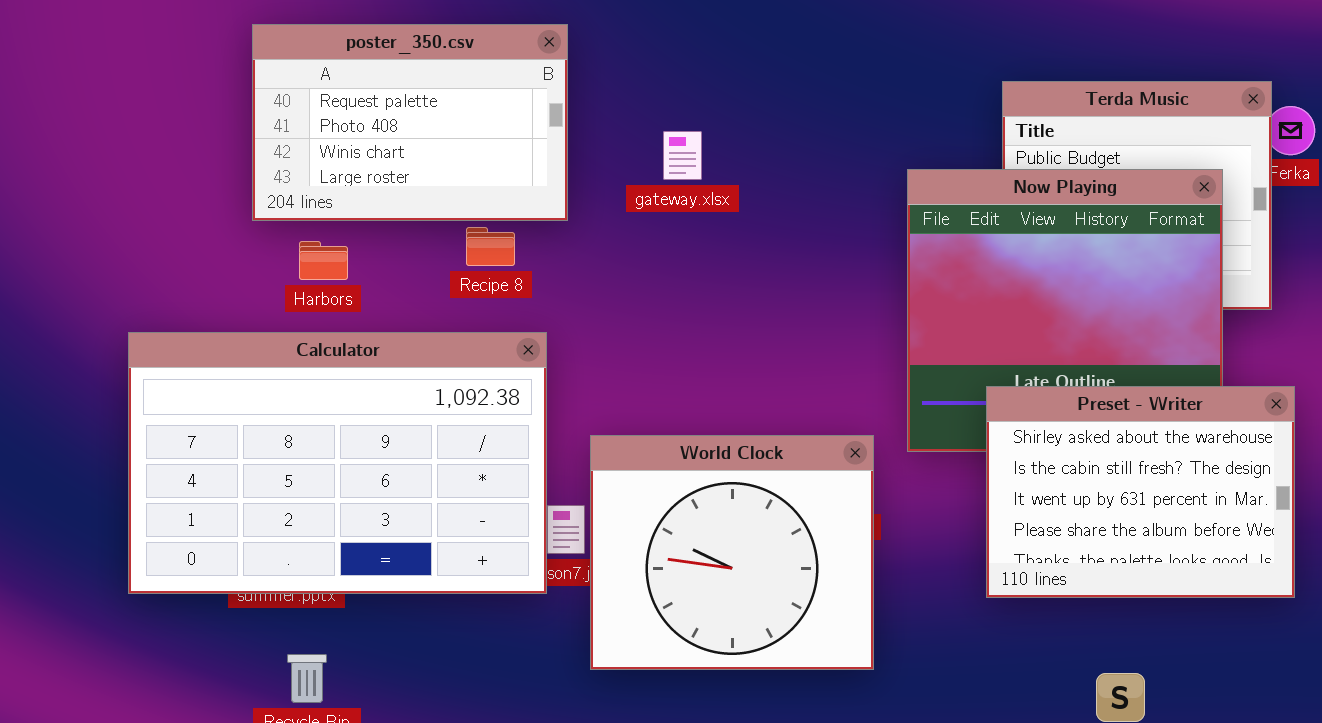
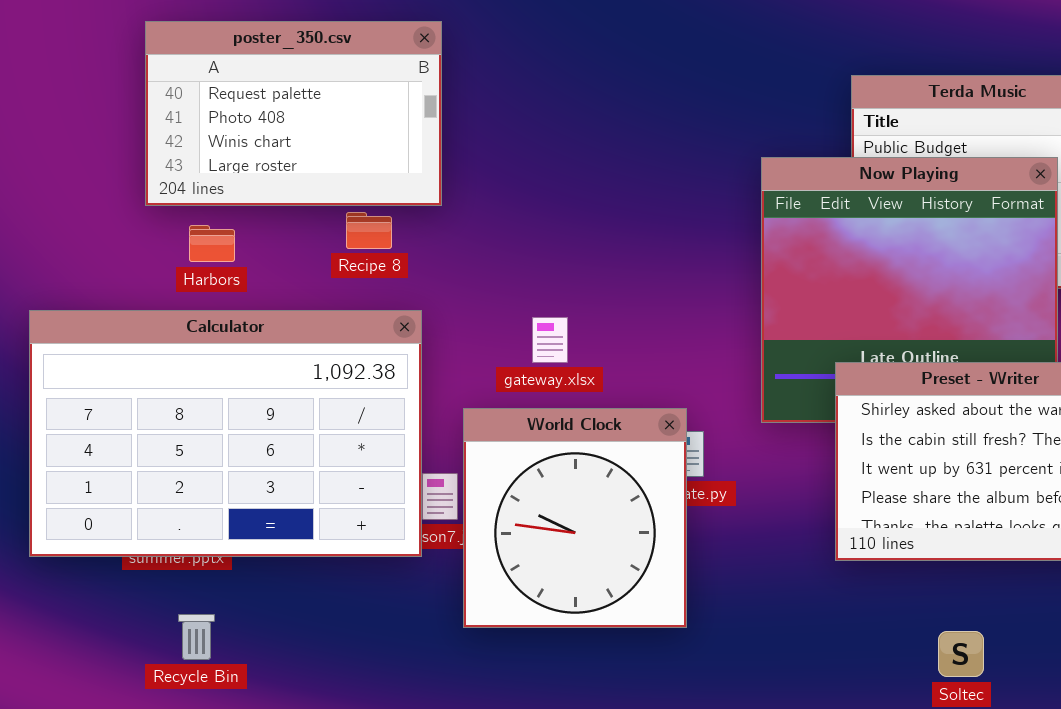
gateway.xlsx: [663,131,702,180] -> [532,317,568,363], moved
World Clock: [590,435,874,670] -> [463,408,687,628], resized

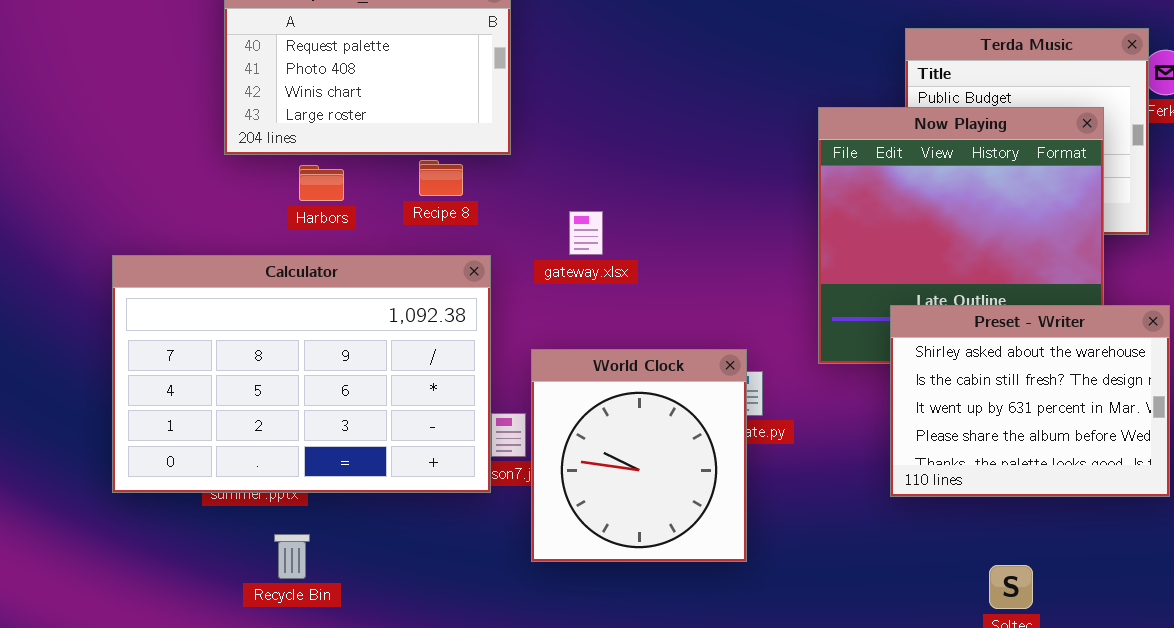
Harbors: [189,225,235,262] -> [299,165,344,201], moved
gateway.xlsx: [532,317,568,363] -> [569,211,603,255], moved
Recycle Bin: [178,614,215,660] -> [274,534,310,579], moved

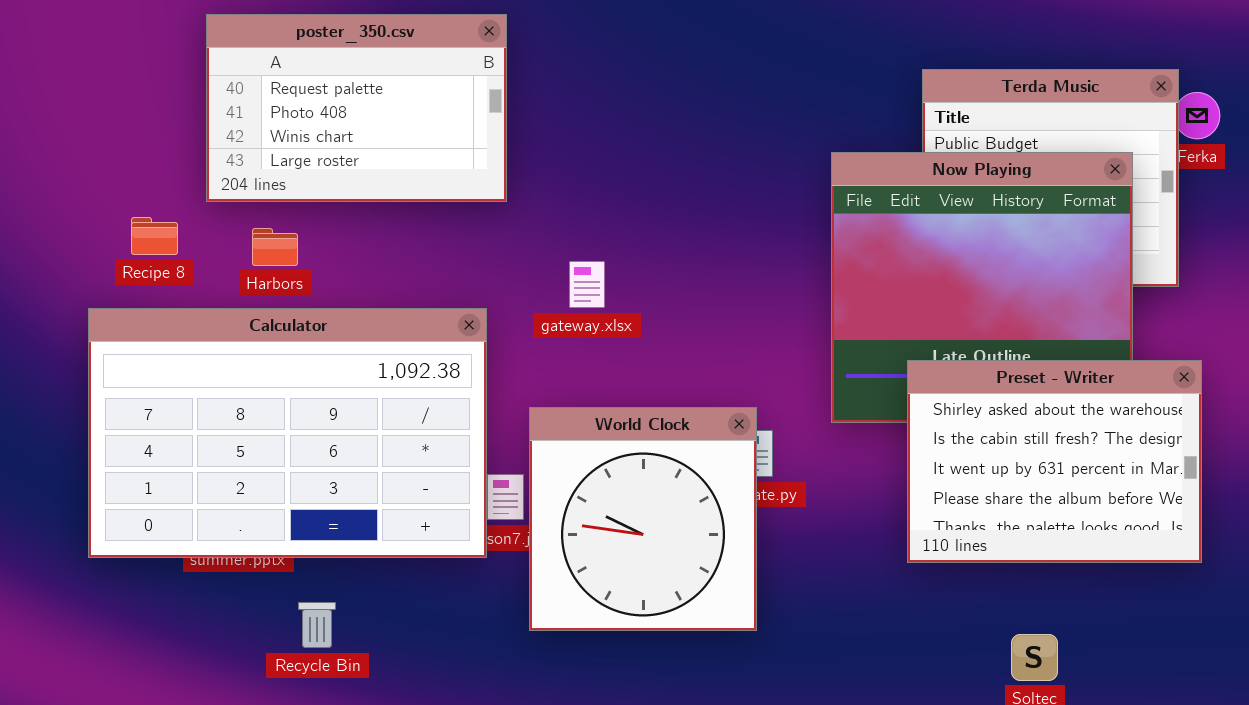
Recipe 8: [419,160,463,196] -> [131,217,178,255], moved
Harbors: [299,165,344,201] -> [252,228,298,266], moved
Recycle Bin: [274,534,310,579] -> [298,602,336,648], moved

